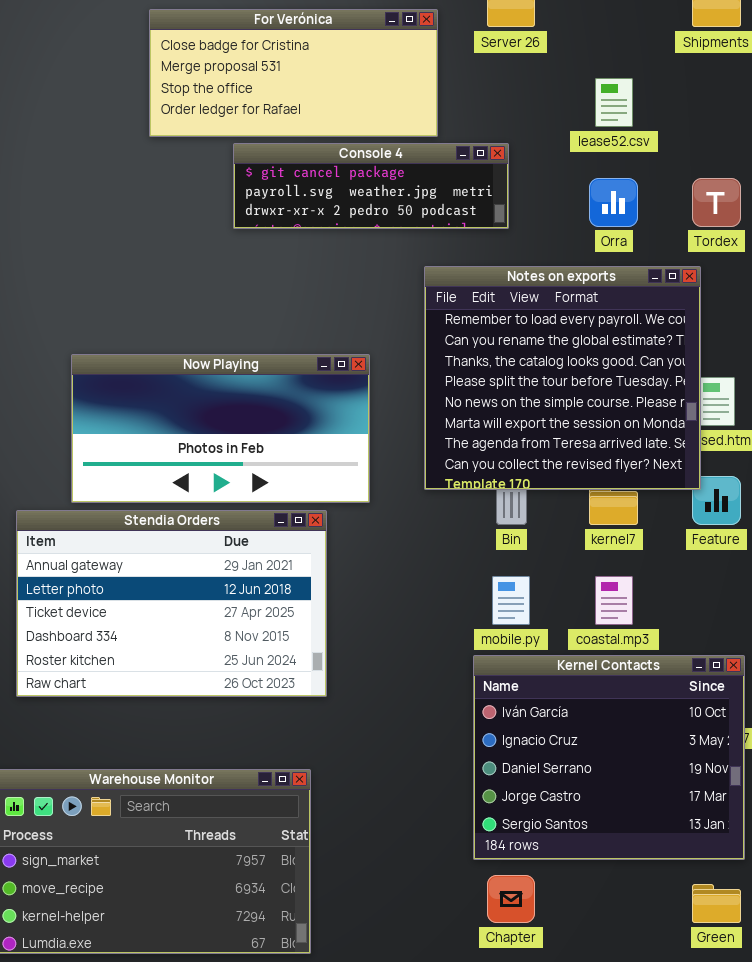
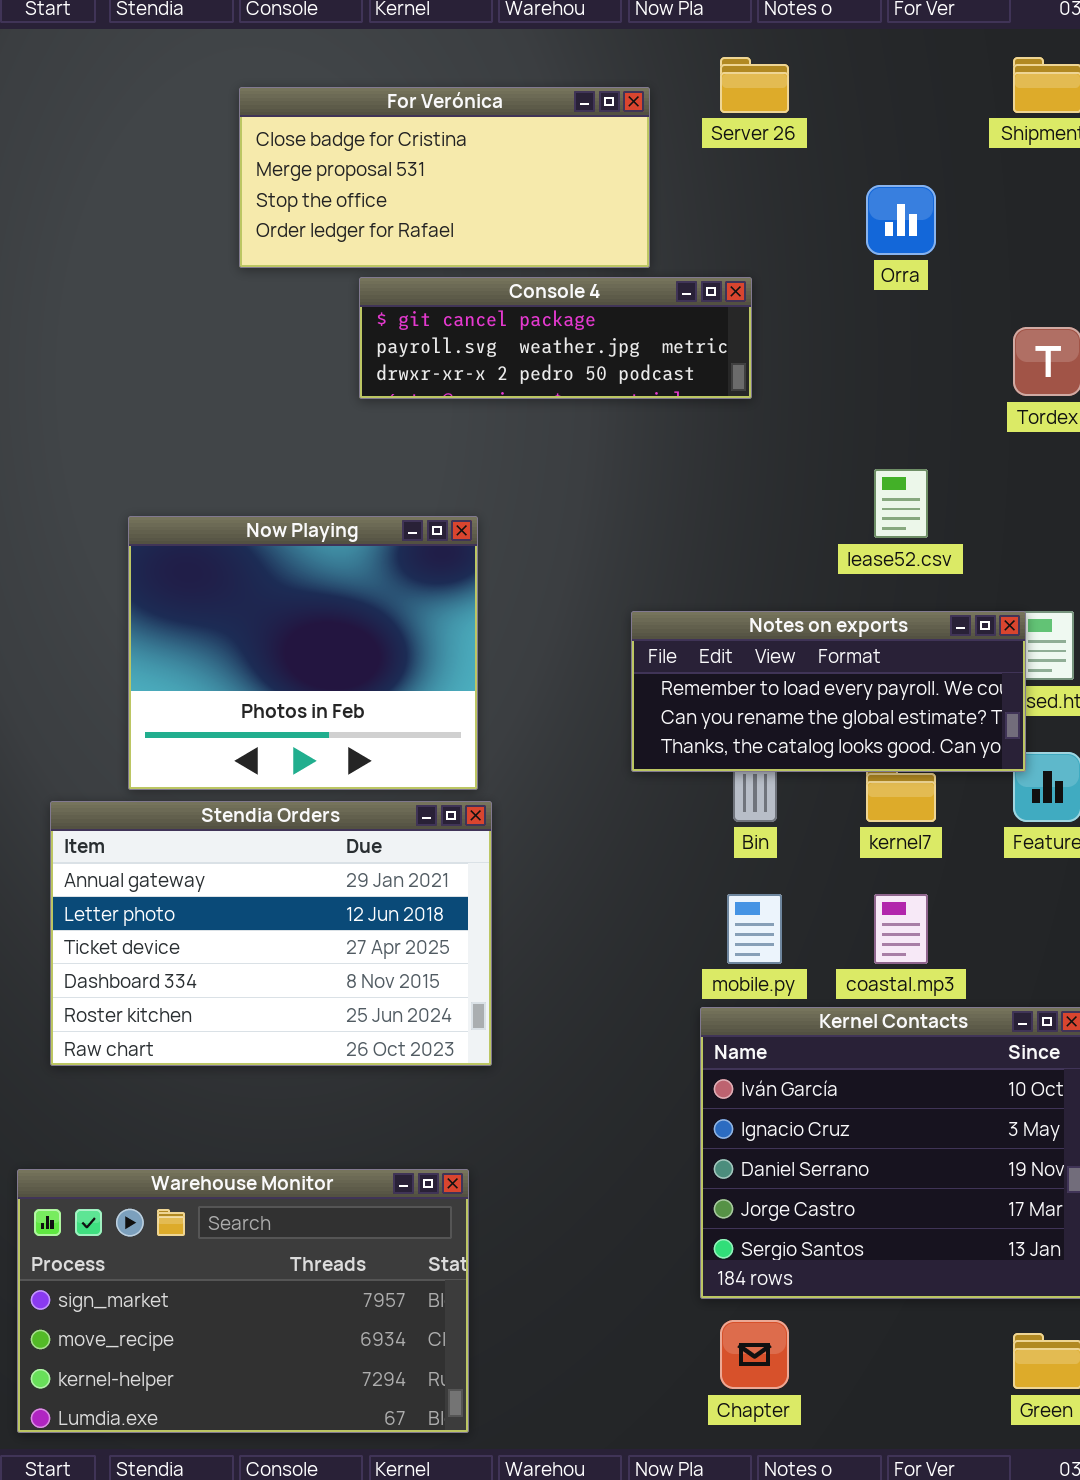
lease52.csv: [595,78,633,127] -> [874,469,928,538], moved
Orra: [589,178,638,227] -> [866,185,936,255], moved
Notes on exports: [424,266,701,490] -> [631,611,1026,772], resized
Now Playing: [71,354,370,503] -> [128,516,478,790], resized

